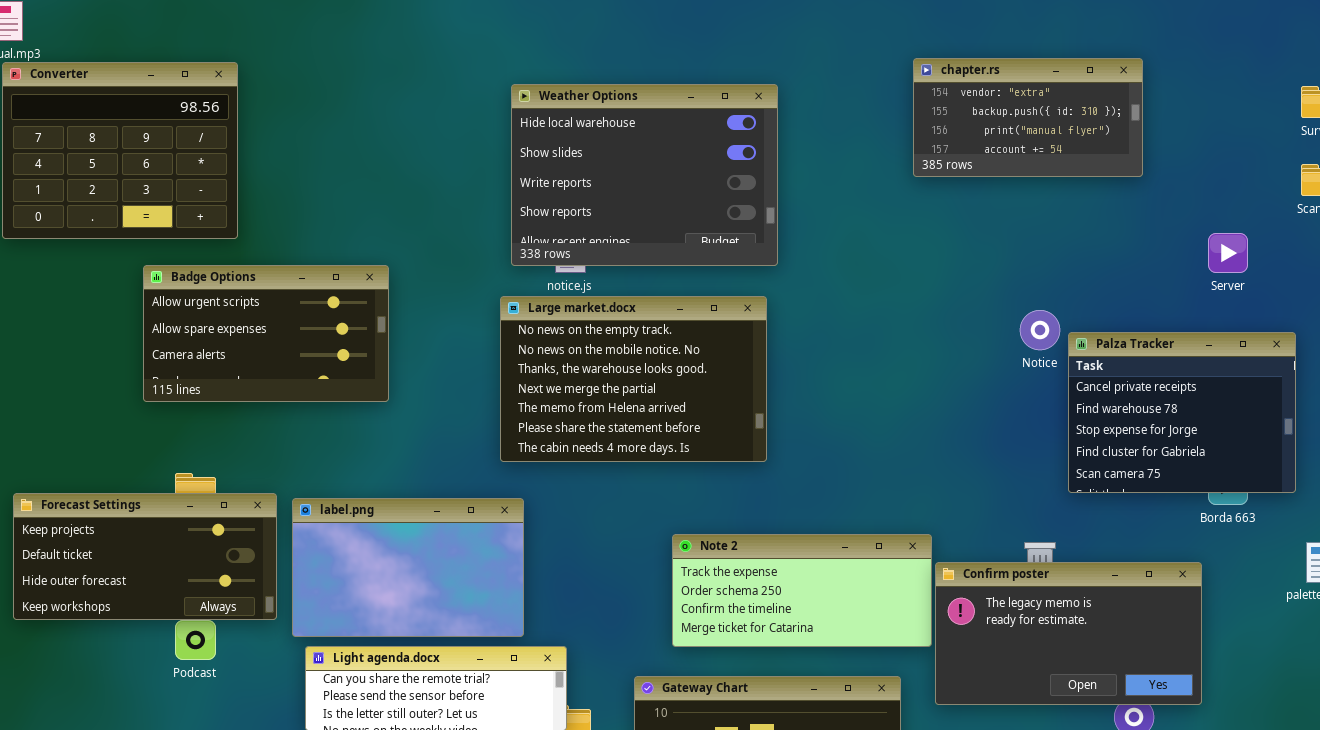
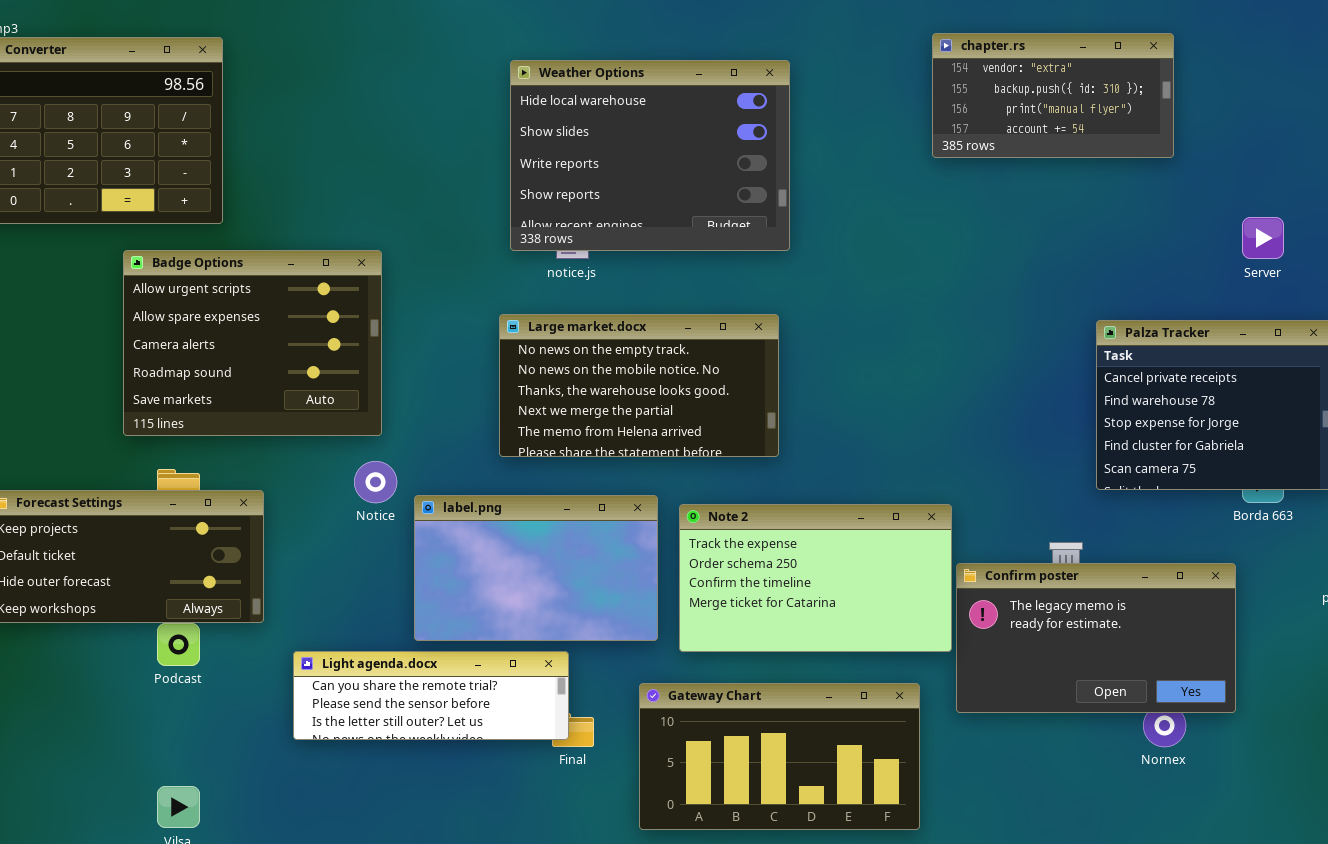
Badge Options: [143,265,389,402] -> [123,250,382,436], resized
Large market.docx: [500,296,767,462] -> [499,314,779,457], resized
Notice: [1020,310,1060,350] -> [354,461,397,503], moved
label.png: [292,498,524,637] -> [414,495,658,641], moved
Note 2: [672,534,932,647] -> [679,504,952,652], resized

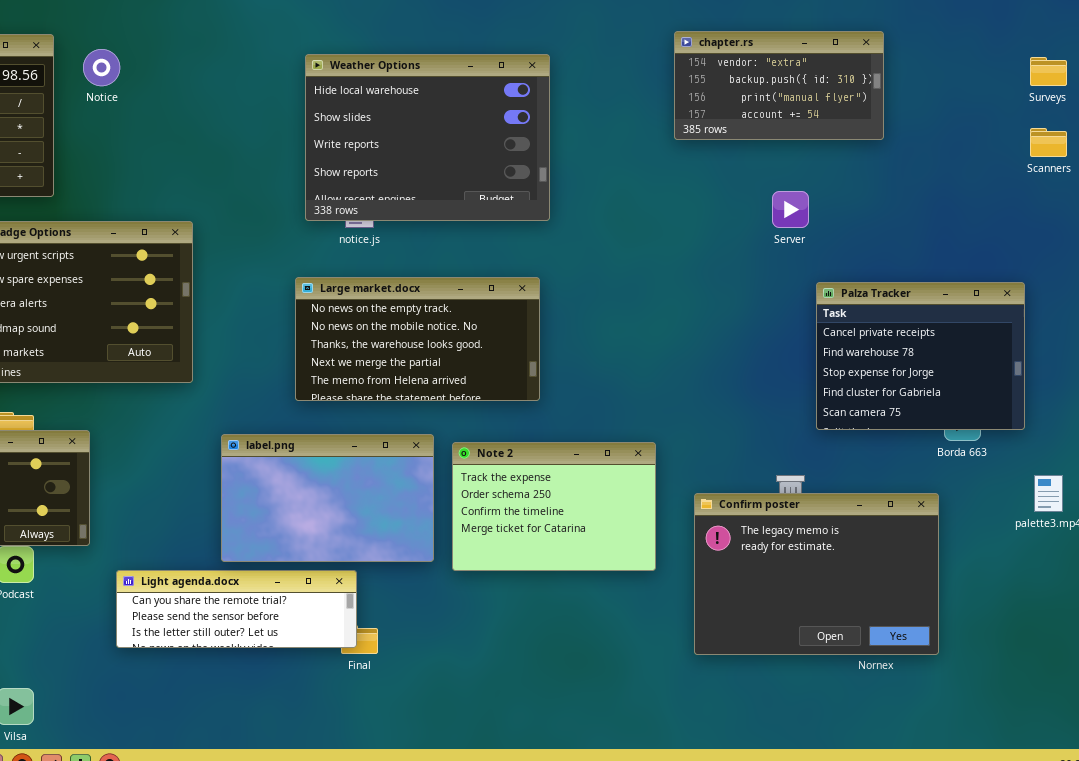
Server: [1242,217,1284,259] -> [772,191,809,228], moved
Notice: [354,461,397,503] -> [83,49,120,86], moved
Note 2: [679,504,952,652] -> [452,442,656,571], resized
Confirm poster: [956,563,1236,713] -> [694,493,939,655], resized
Gateway Chart: [639,683,920,830] -> none, closed

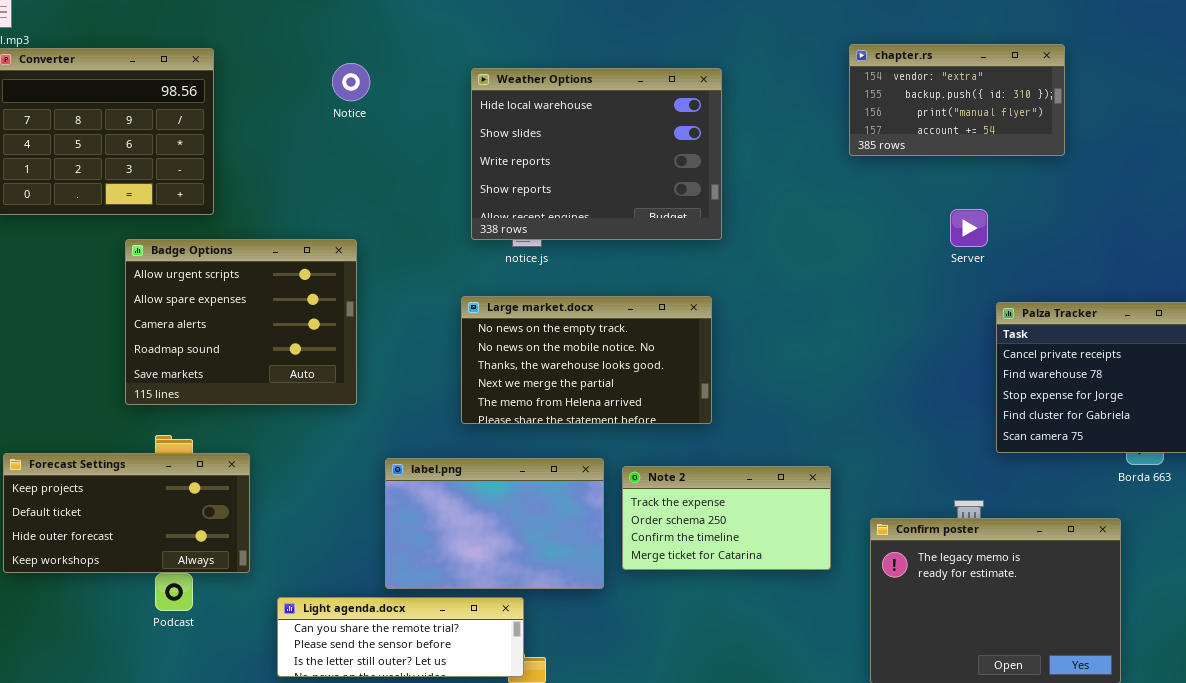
Notice: [83,49,120,86] -> [332,63,370,101], moved
Note 2: [452,442,656,571] -> [622,466,831,570], resized

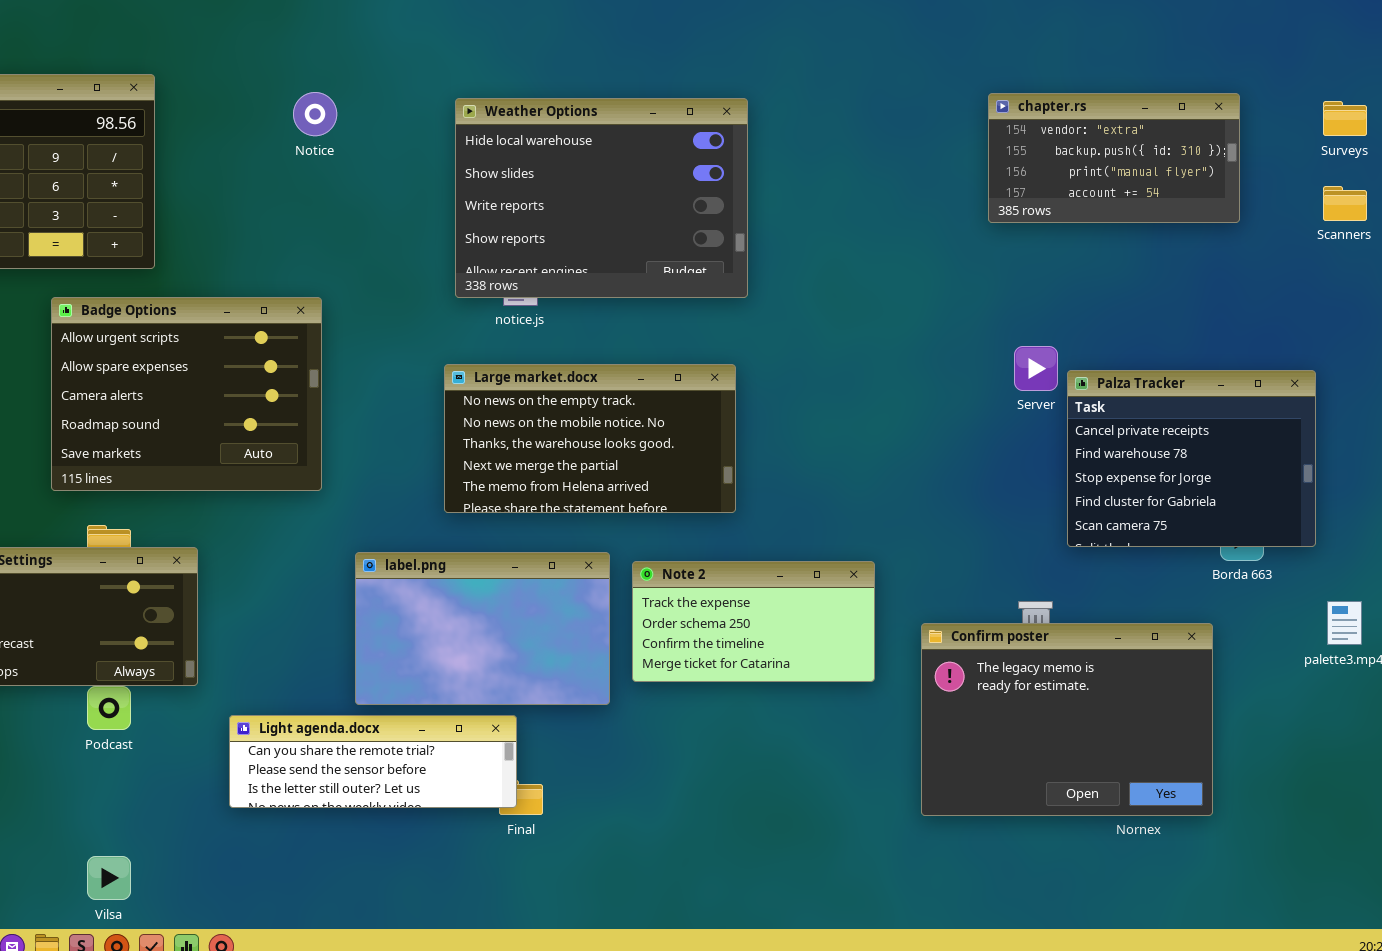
chapter.rs: [849,44,1065,156] -> [988,93,1240,223], moved
Server: [950,209,988,247] -> [1014,346,1058,391], moved

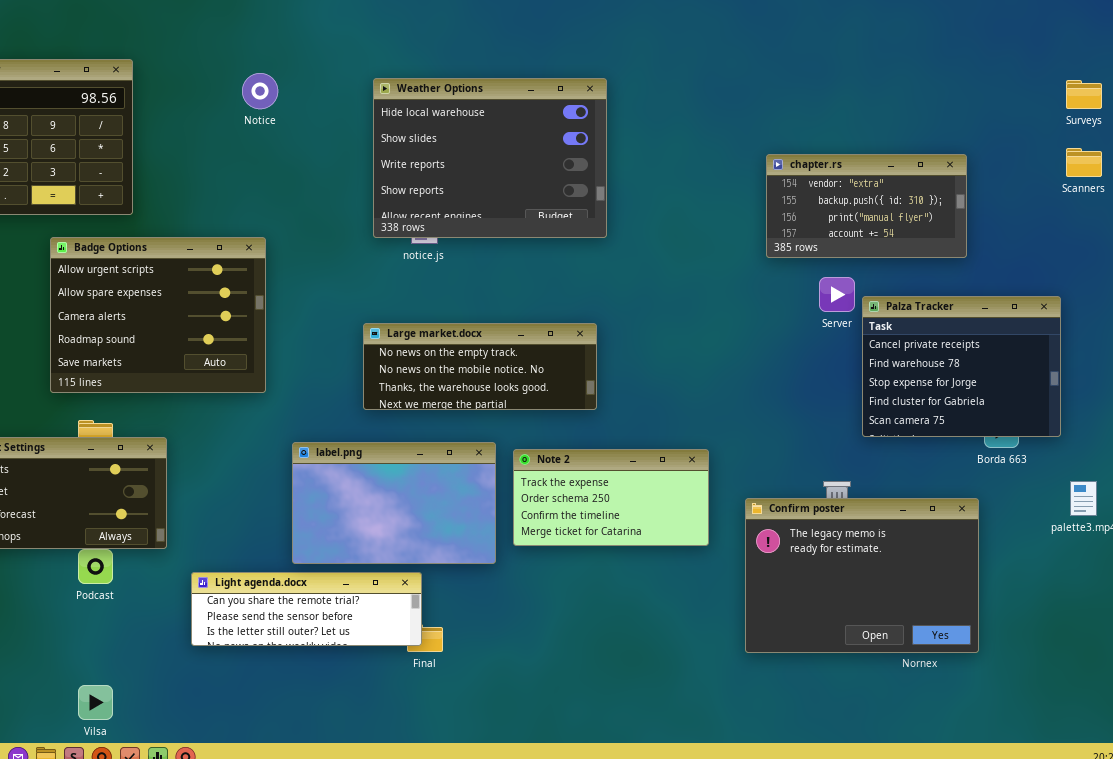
chapter.rs: [988,93,1240,223] -> [766,154,967,258], moved
Large market.docx: [444,364,736,513] -> [363,323,597,410], resized

